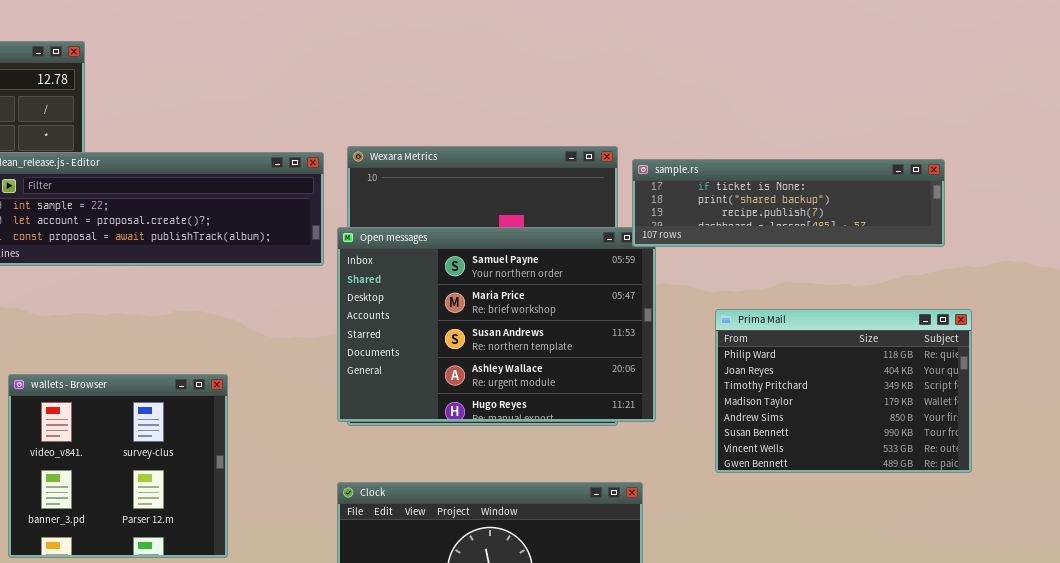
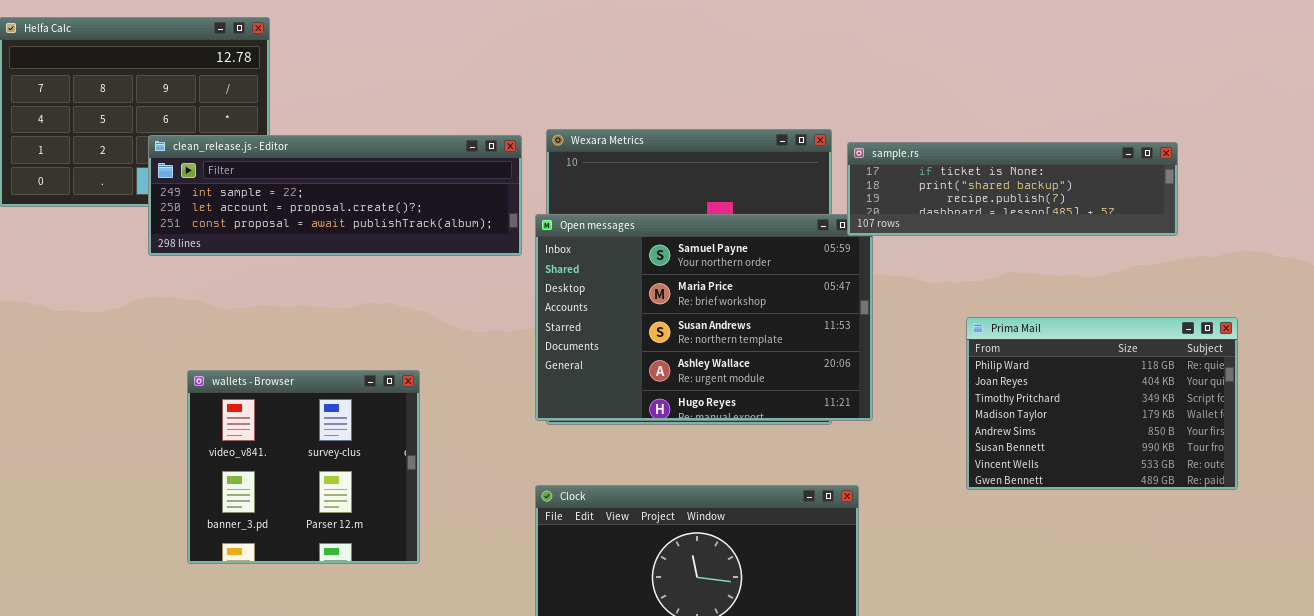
Prima Mail: [715,309,972,473] -> [966,317,1238,490], moved

